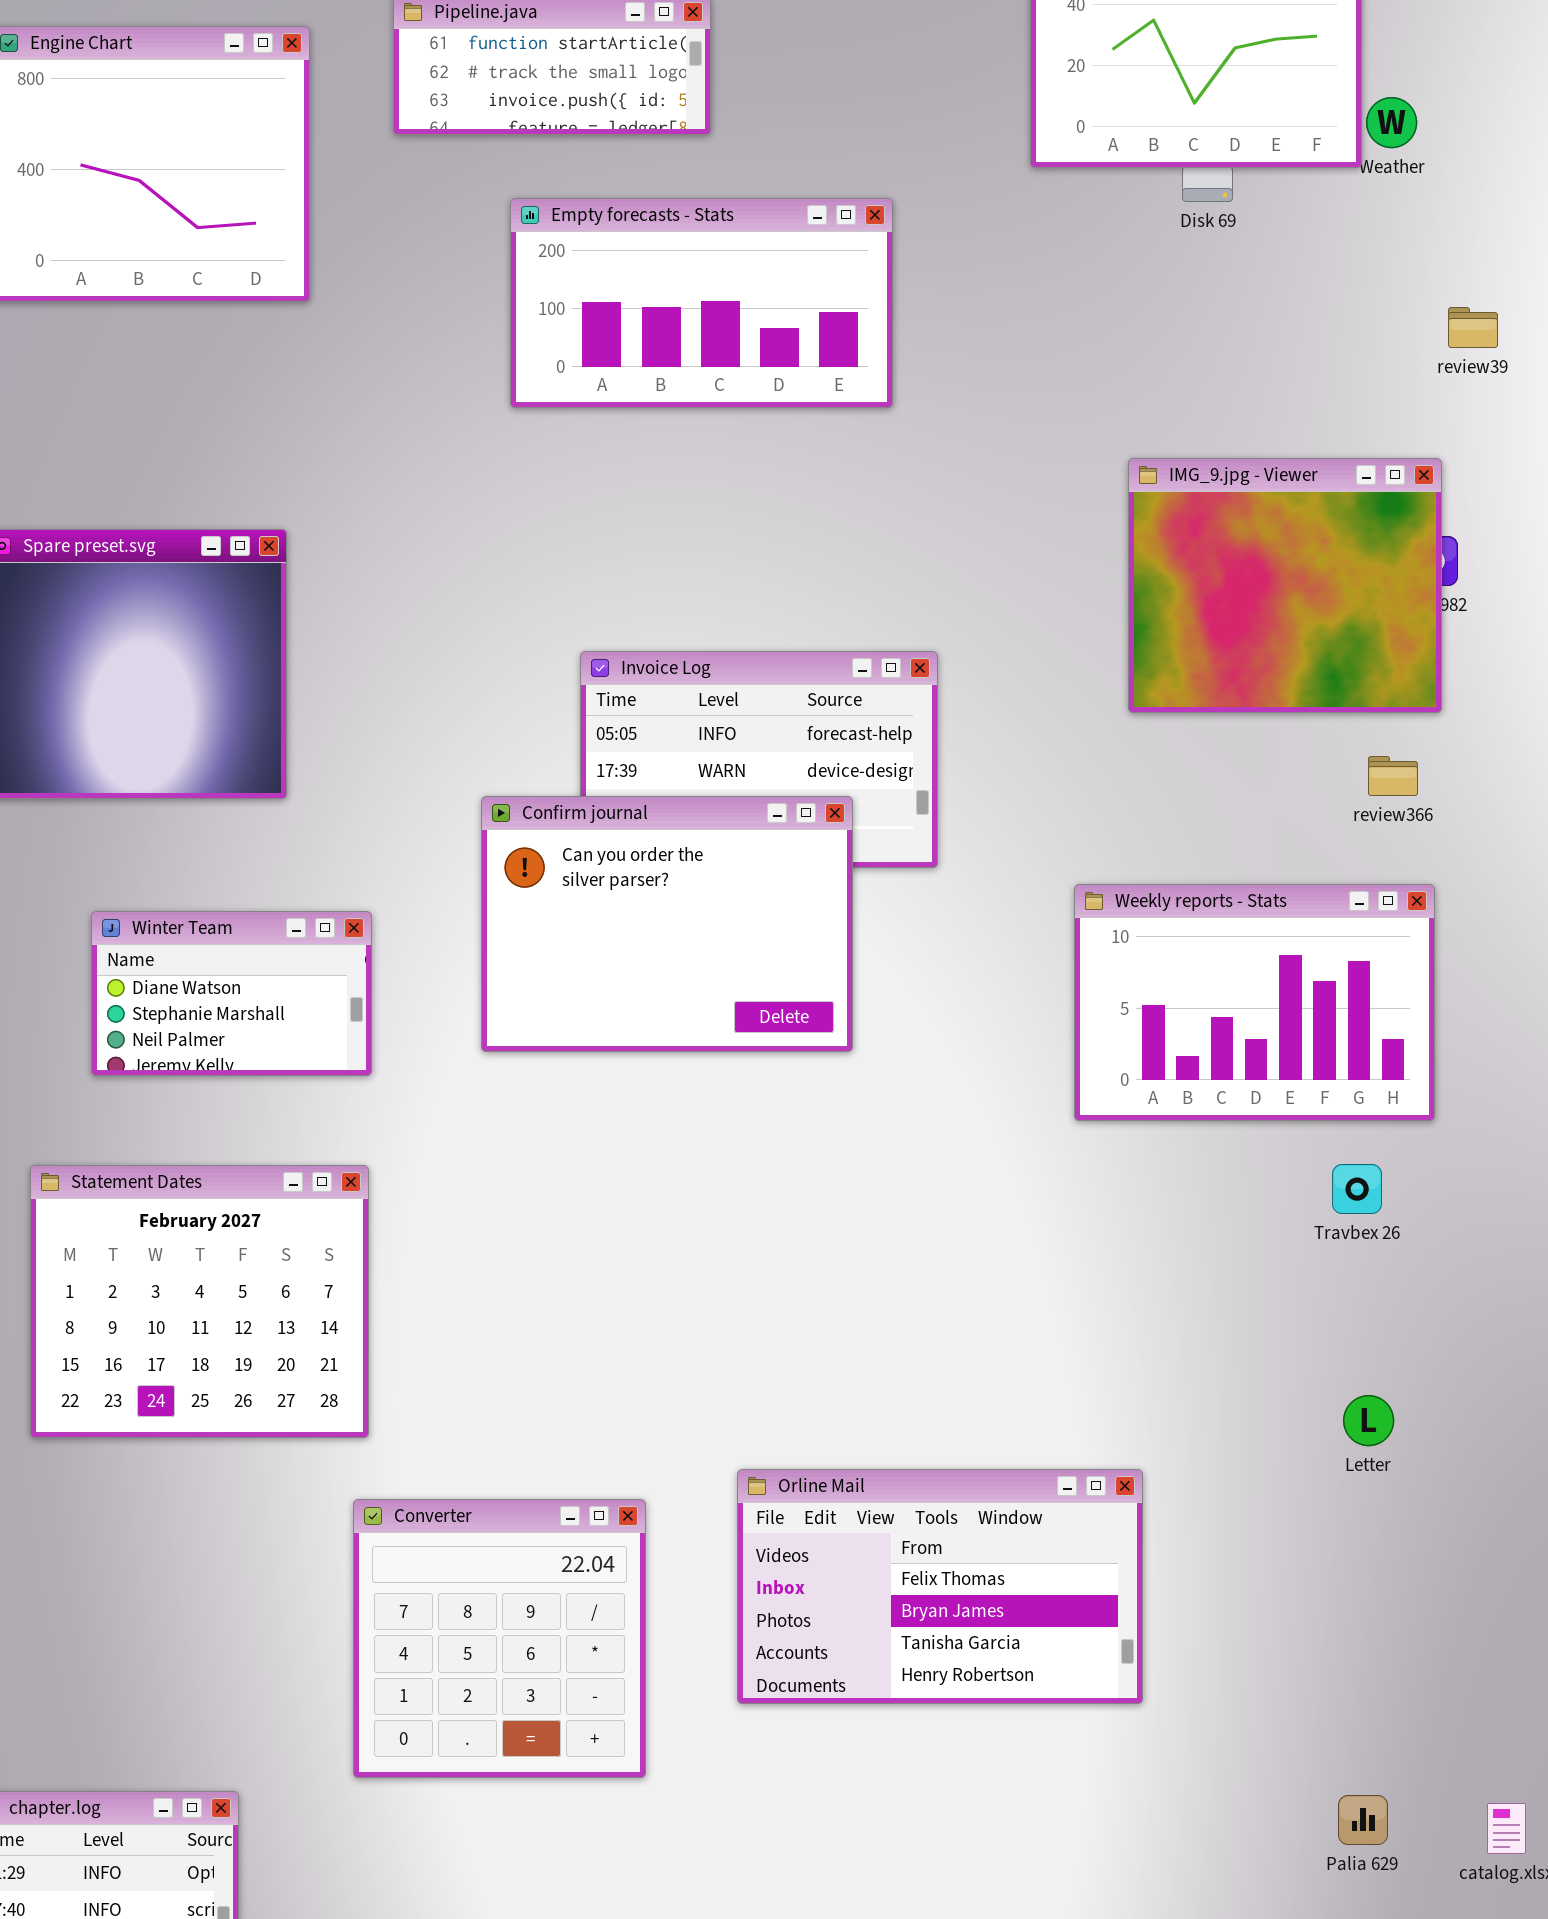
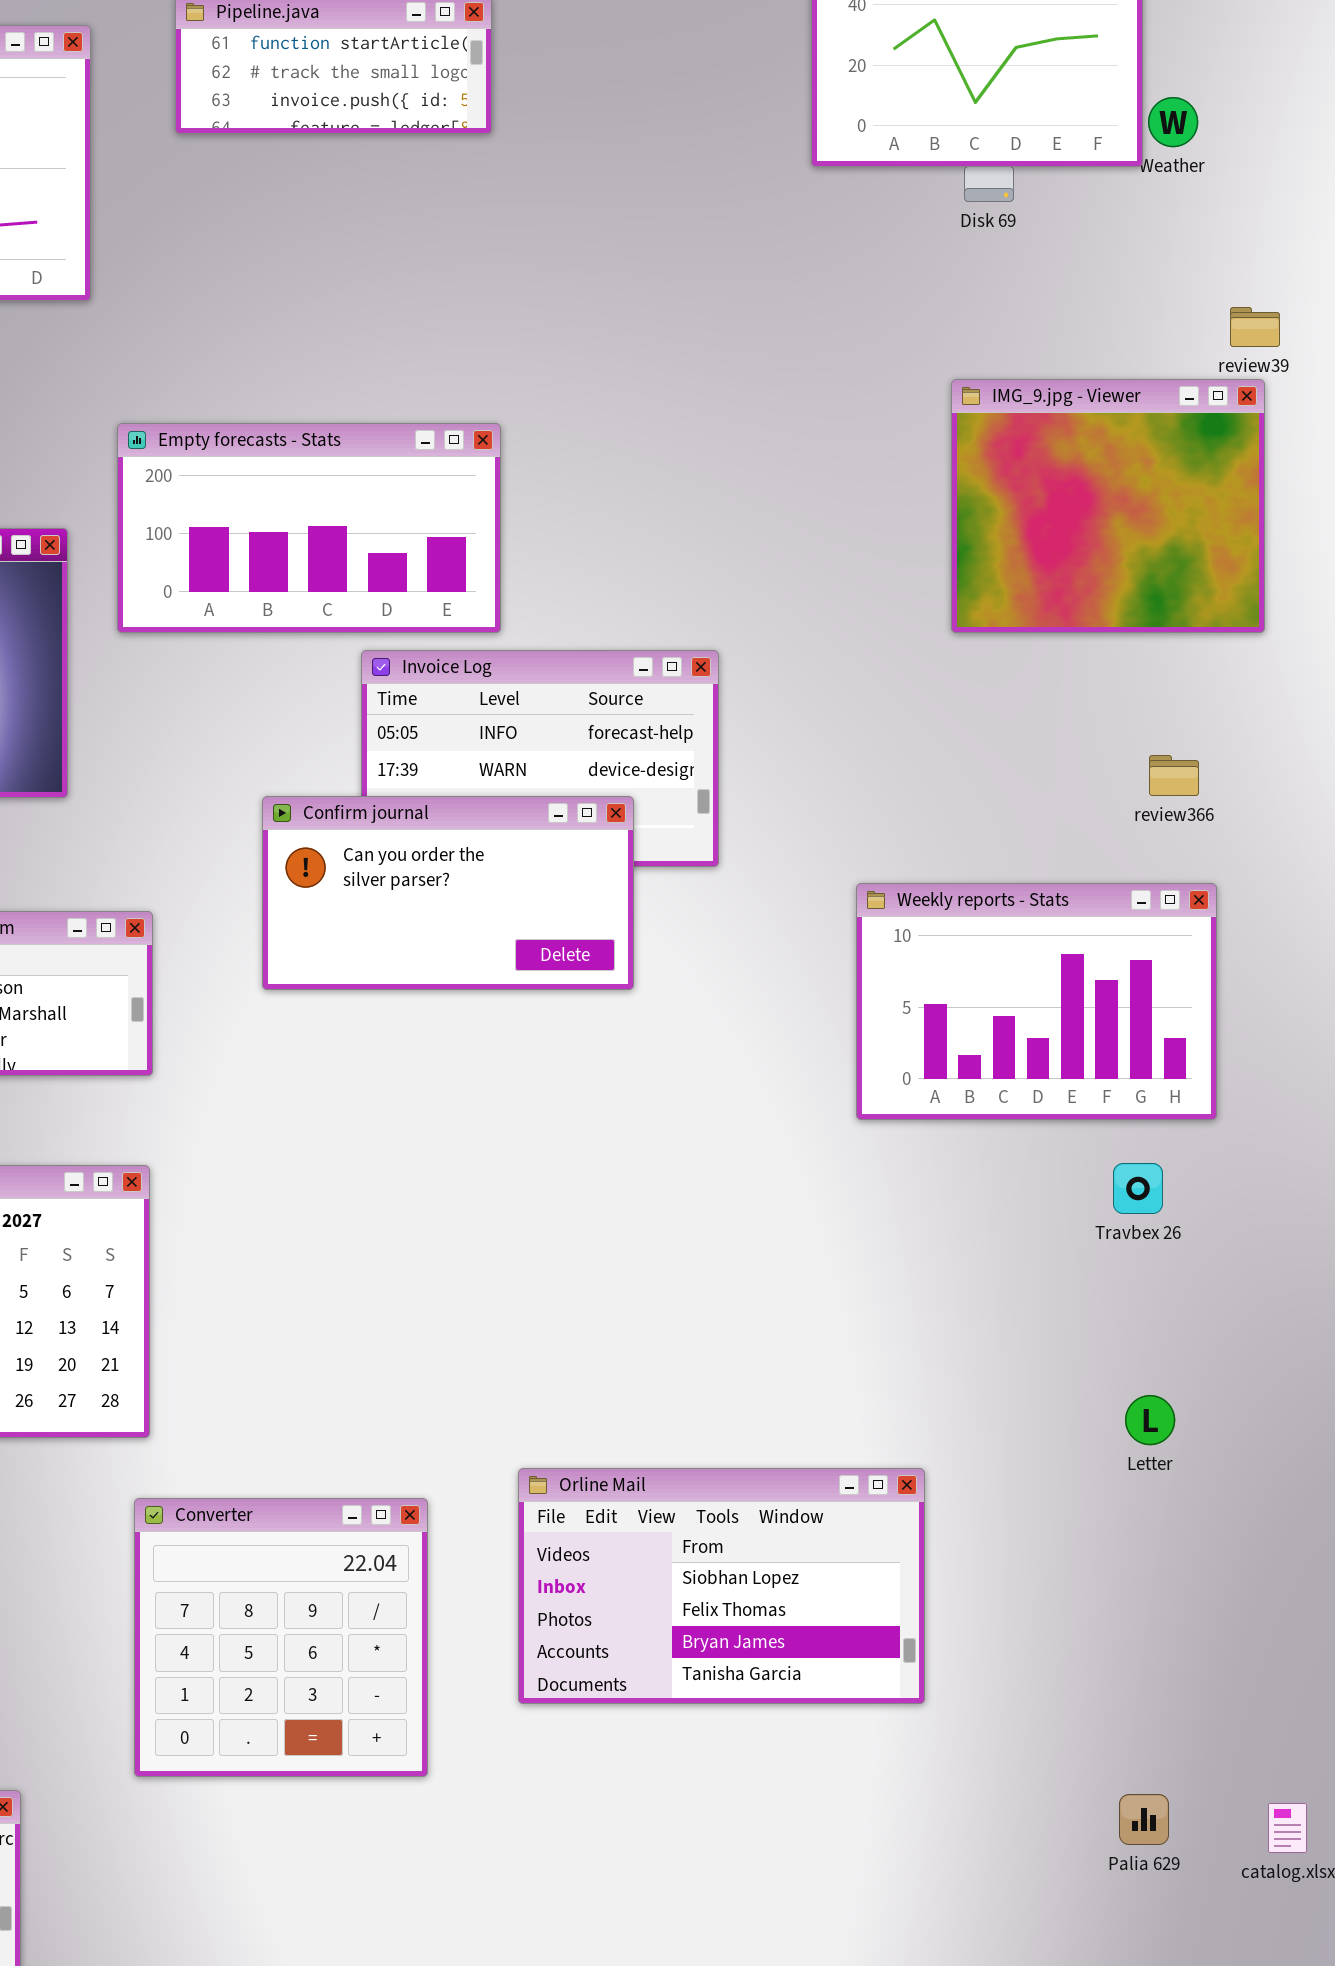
Empty forecasts - Stats: [510,198,893,408] -> [117,423,501,633], moved
IMG_9.jpg - Viewer: [1128,458,1442,713] -> [951,379,1265,633], moved
Confirm journal: [481,796,853,1052] -> [262,796,634,990], resized
Orline Mail: [737,1469,1143,1704] -> [518,1468,925,1704], scrolled up 1 row

